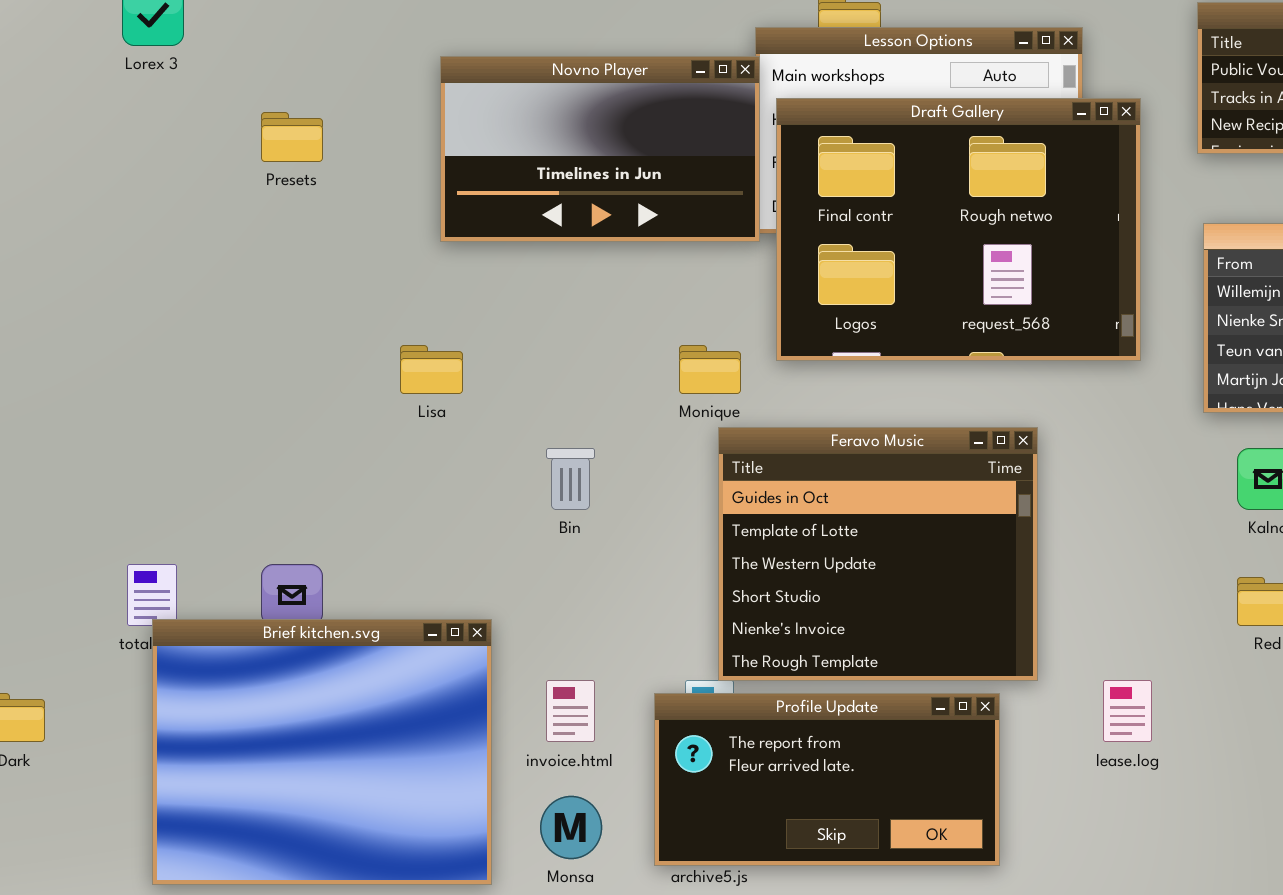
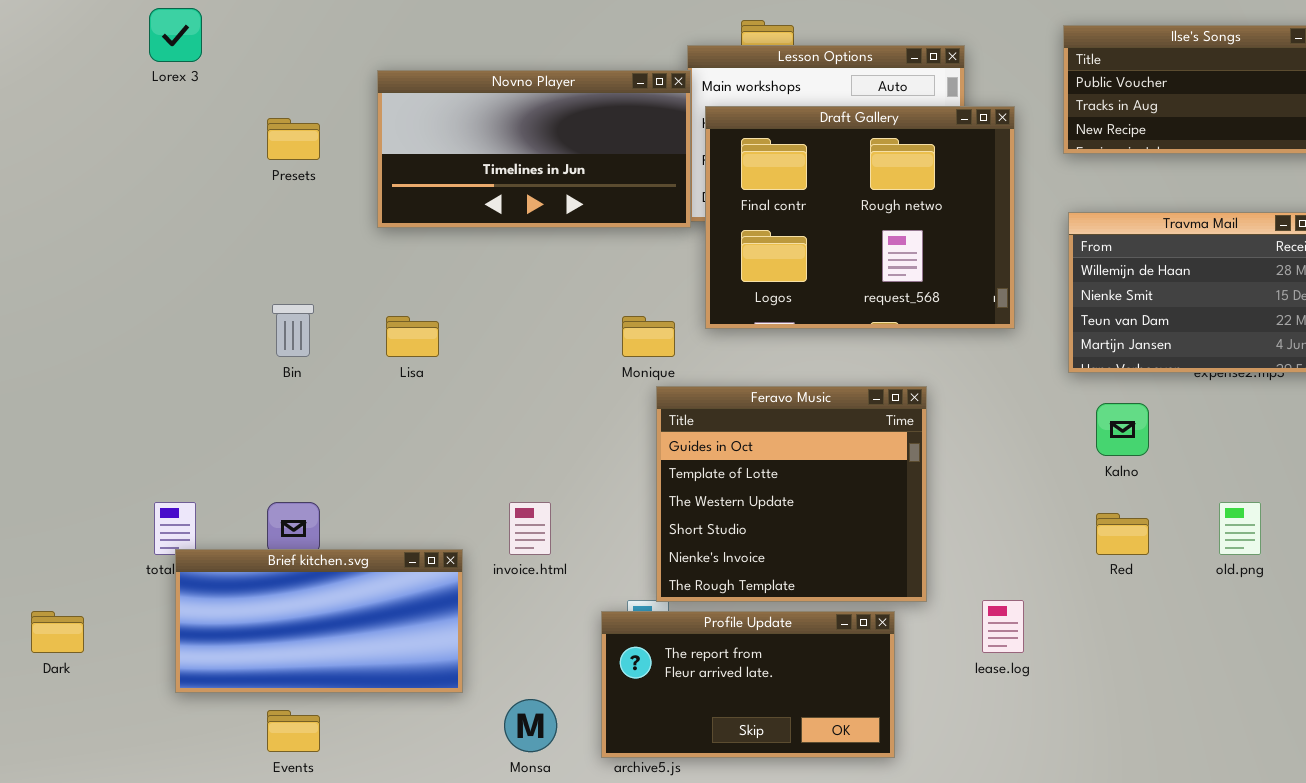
Novno Player: [440,56,760,242] -> [377,70,691,228], resized
Bin: [546,448,595,510] -> [272,304,314,357], moved
Brief kitchen.svg: [152,619,492,885] -> [175,549,463,693], resized
invoice.html: [546,680,595,742] -> [509,502,551,555], moved

